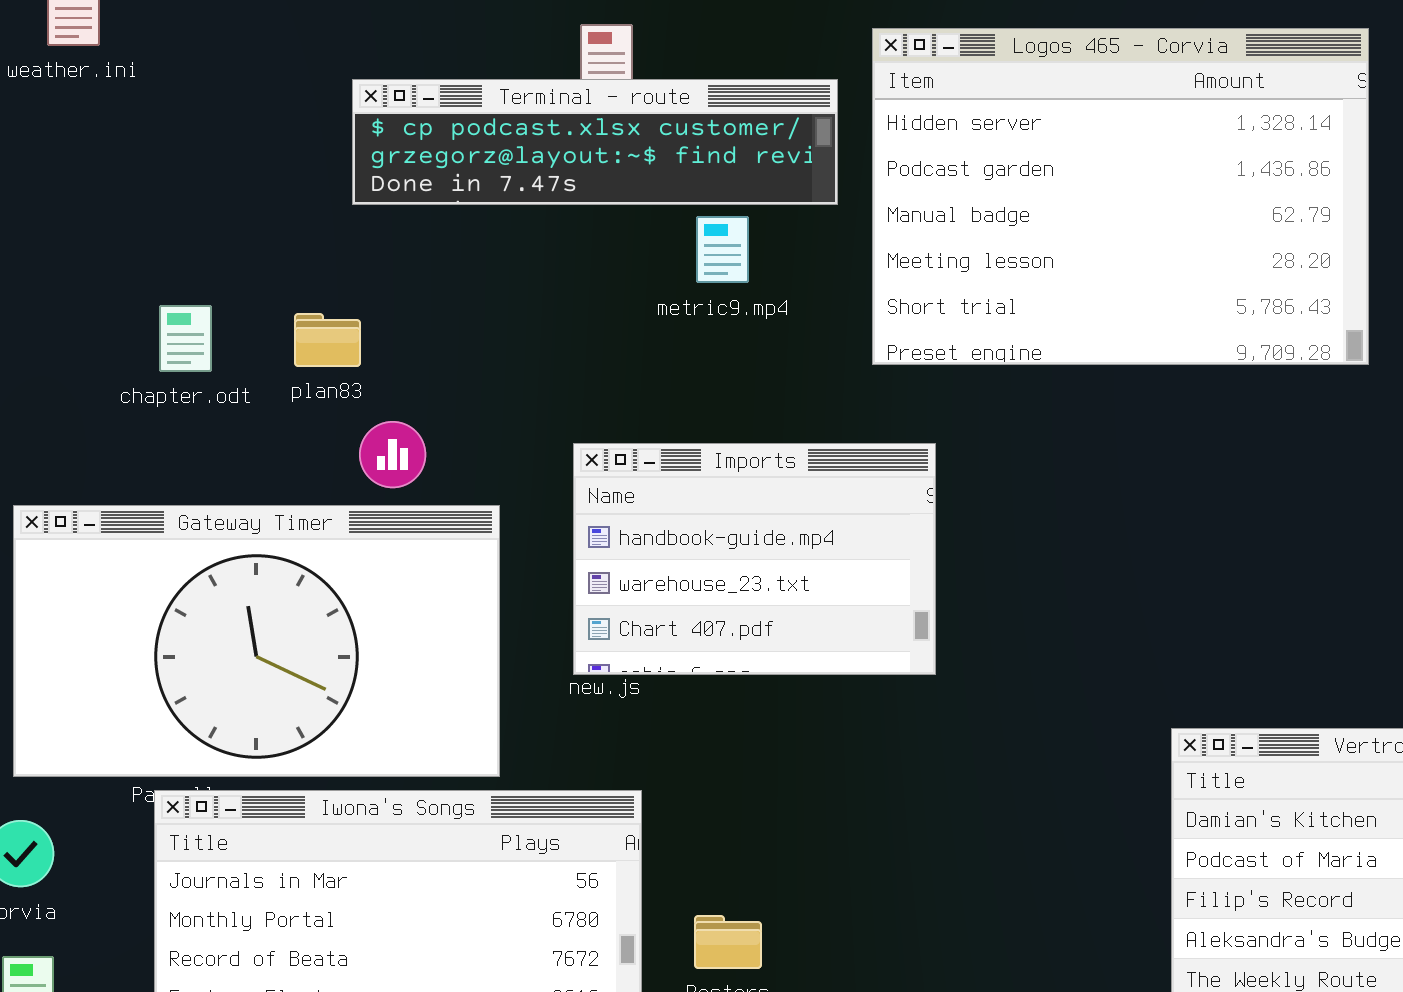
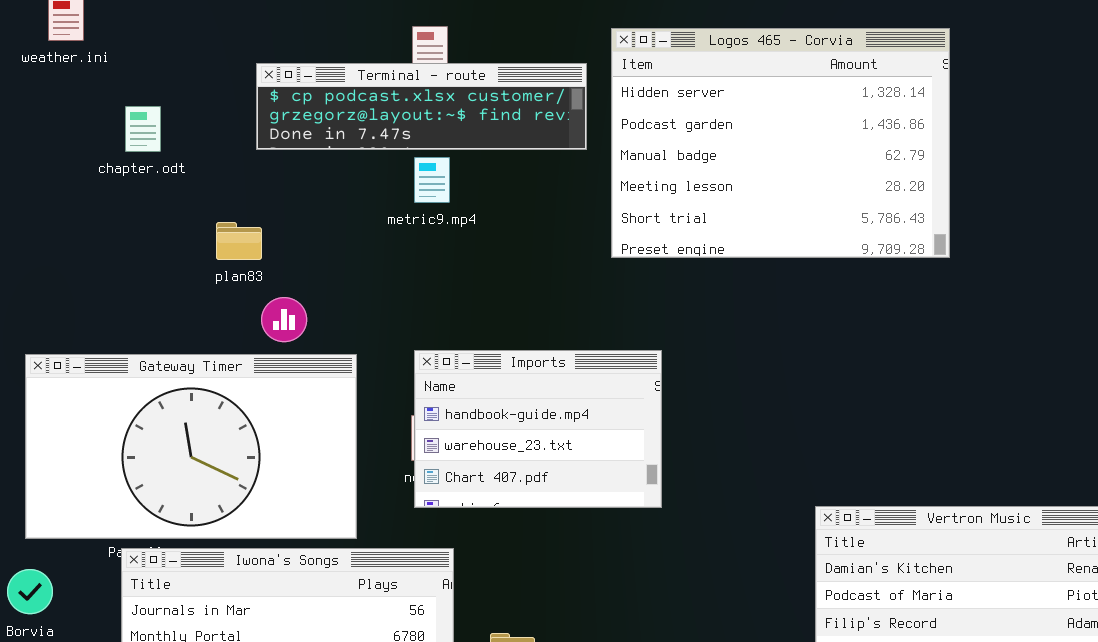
metric9.mp4: [696,216,749,283] -> [414,157,450,203], moved
chapter.odt: [159,305,212,372] -> [125,106,161,152], moved
Imports: [573,443,936,675] -> [414,350,662,508], moved

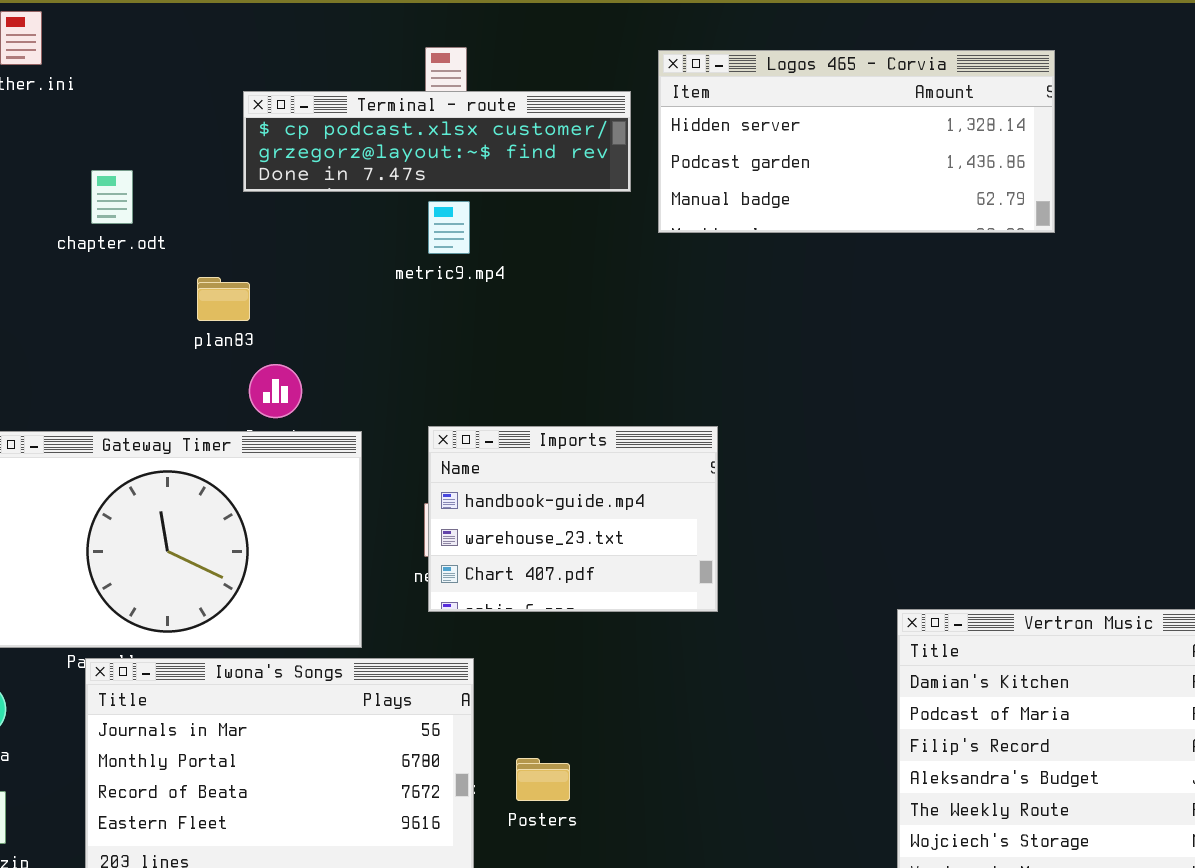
Logos 465 - Corvia: [611,28,950,258] -> [658,50,1055,233], resized
chapter.odt: [125,106,161,152] -> [91,170,133,224], moved

